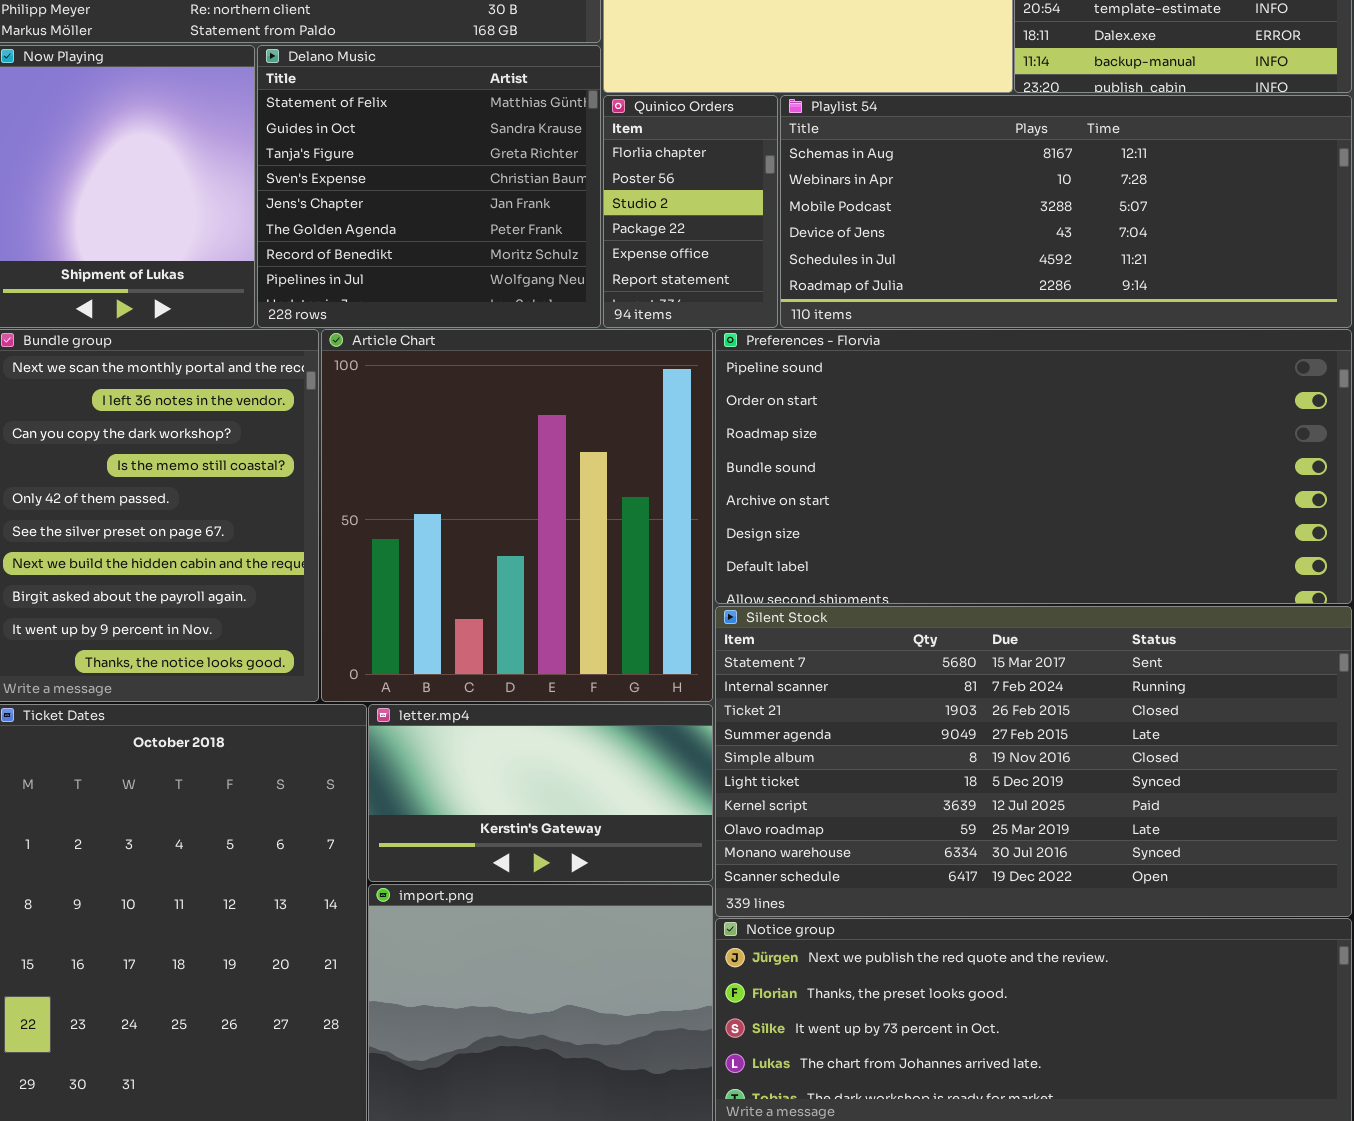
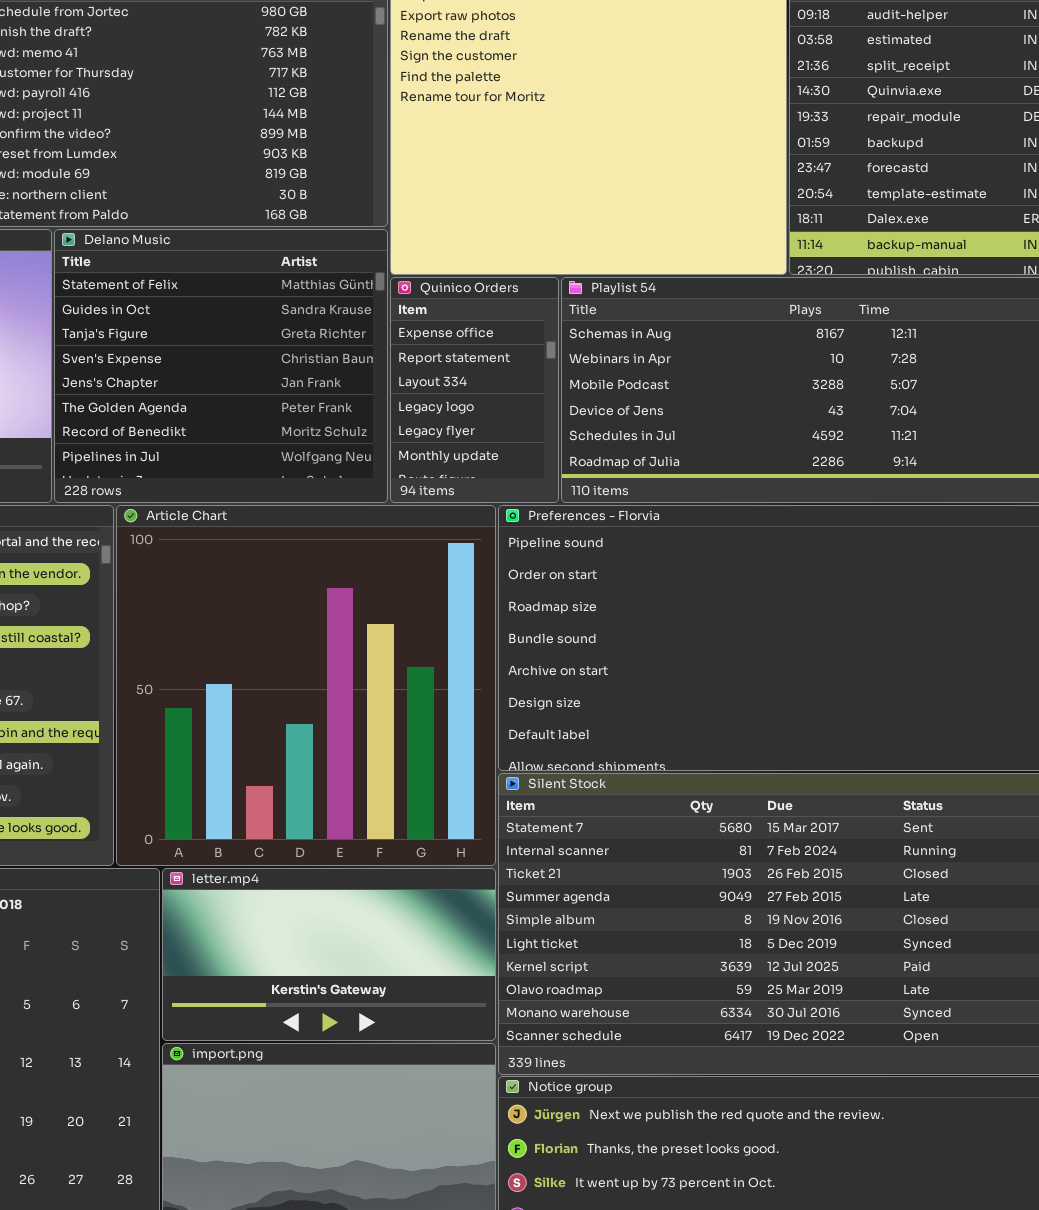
Quinico Orders: [603,95,778,328] -> [390,277,559,503], scrolled down 4 rows

